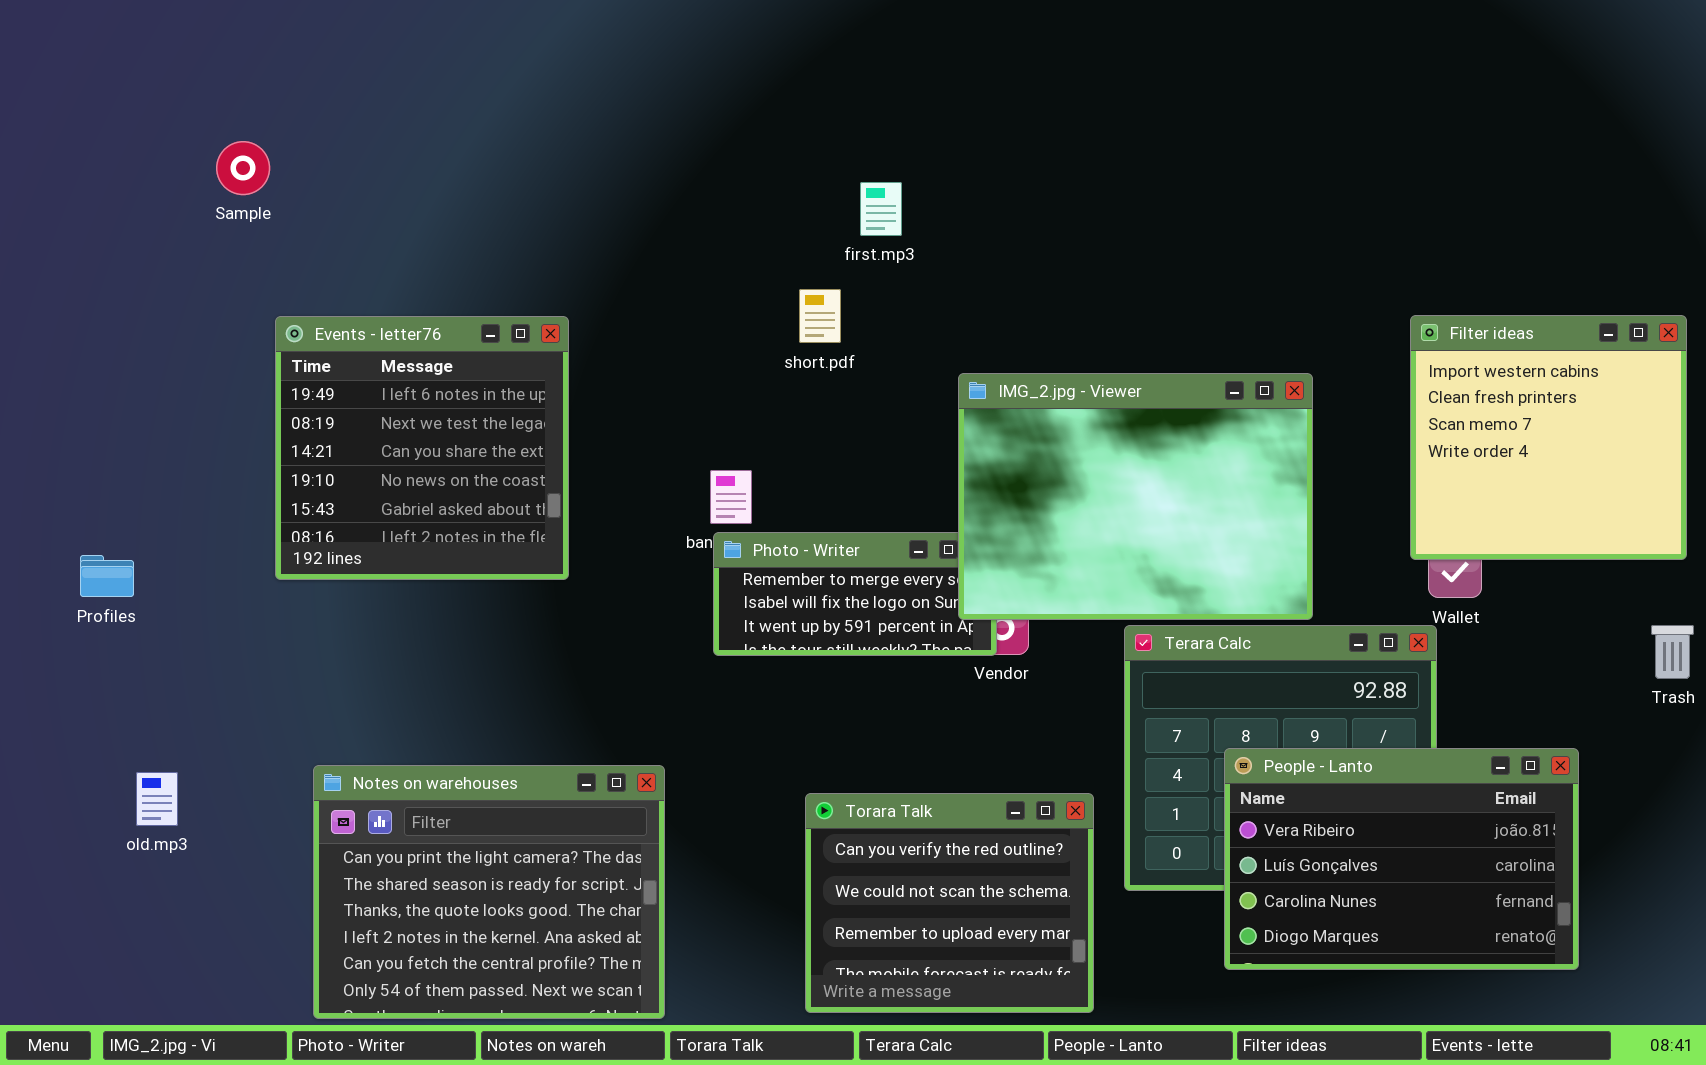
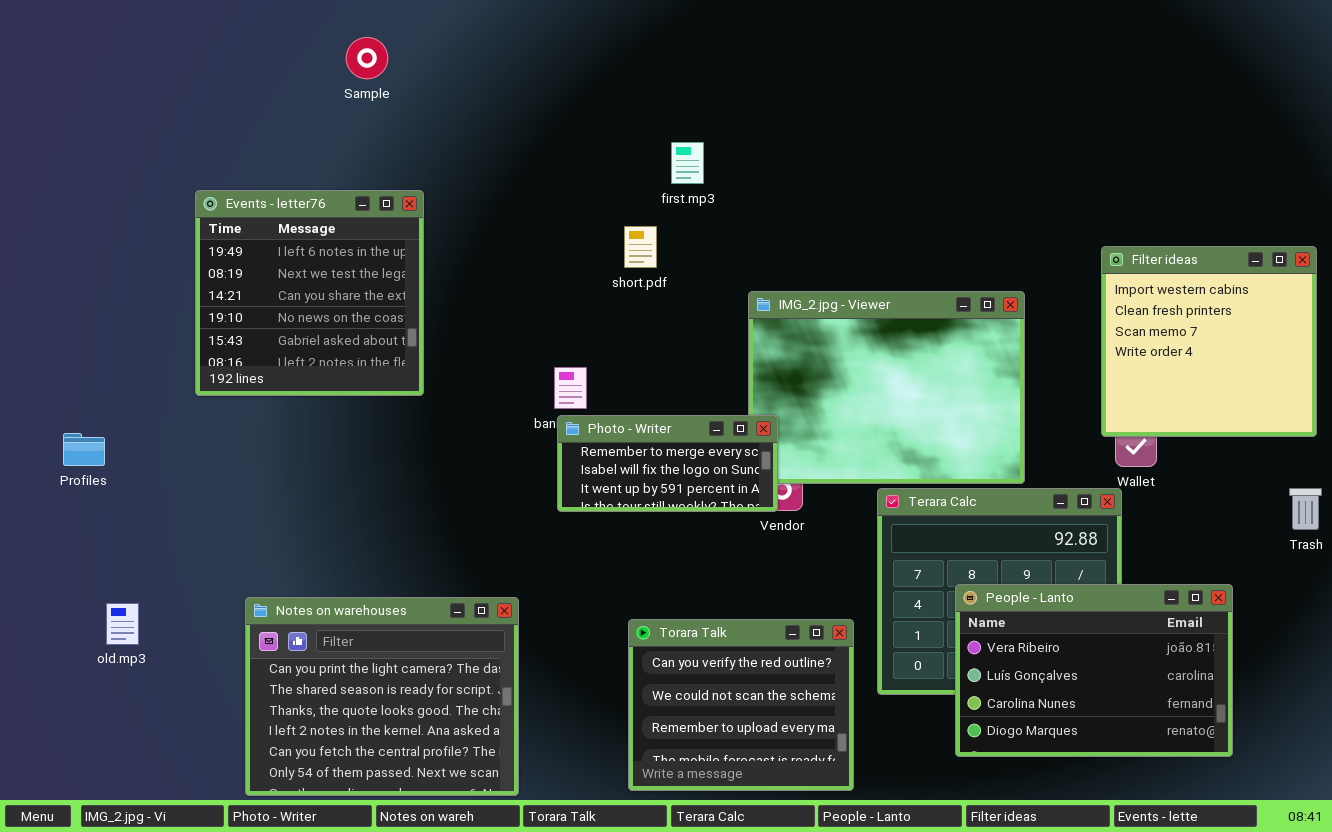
Sample: [216,141,270,195] -> [346,37,388,79], moved
Events - letter76: [275,316,569,580] -> [195,190,424,396], moved
Photo - Writer: [713,532,997,656] -> [557,415,778,512], raised

